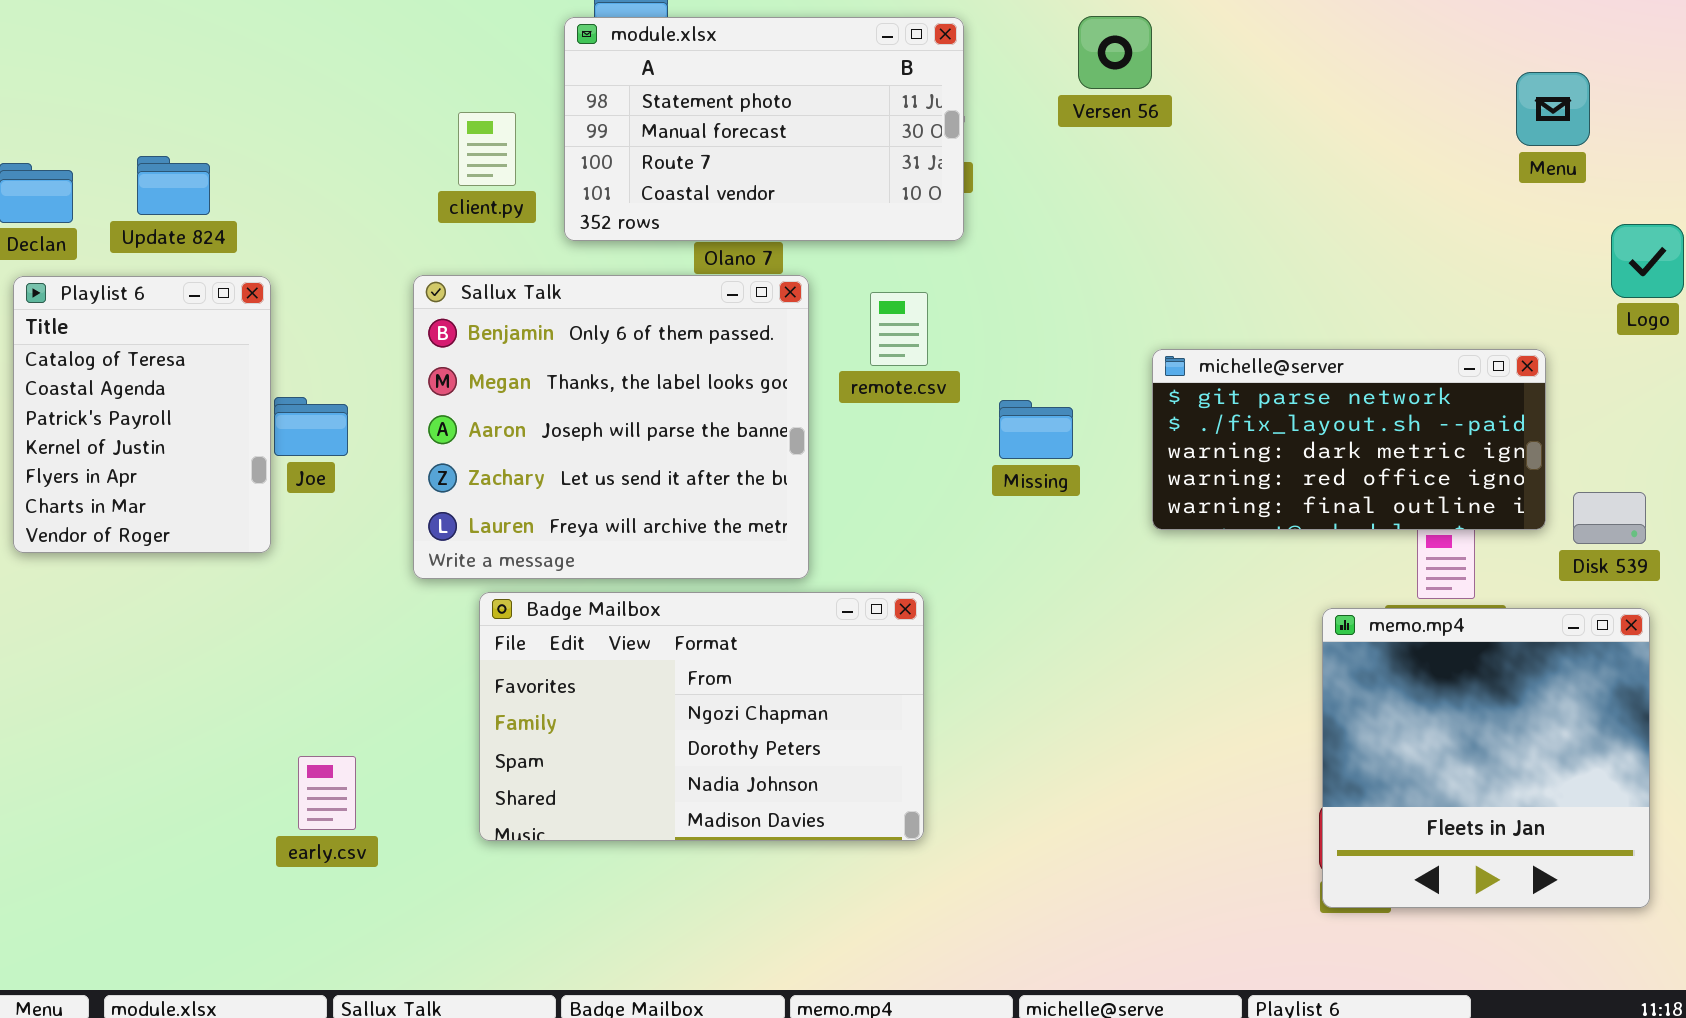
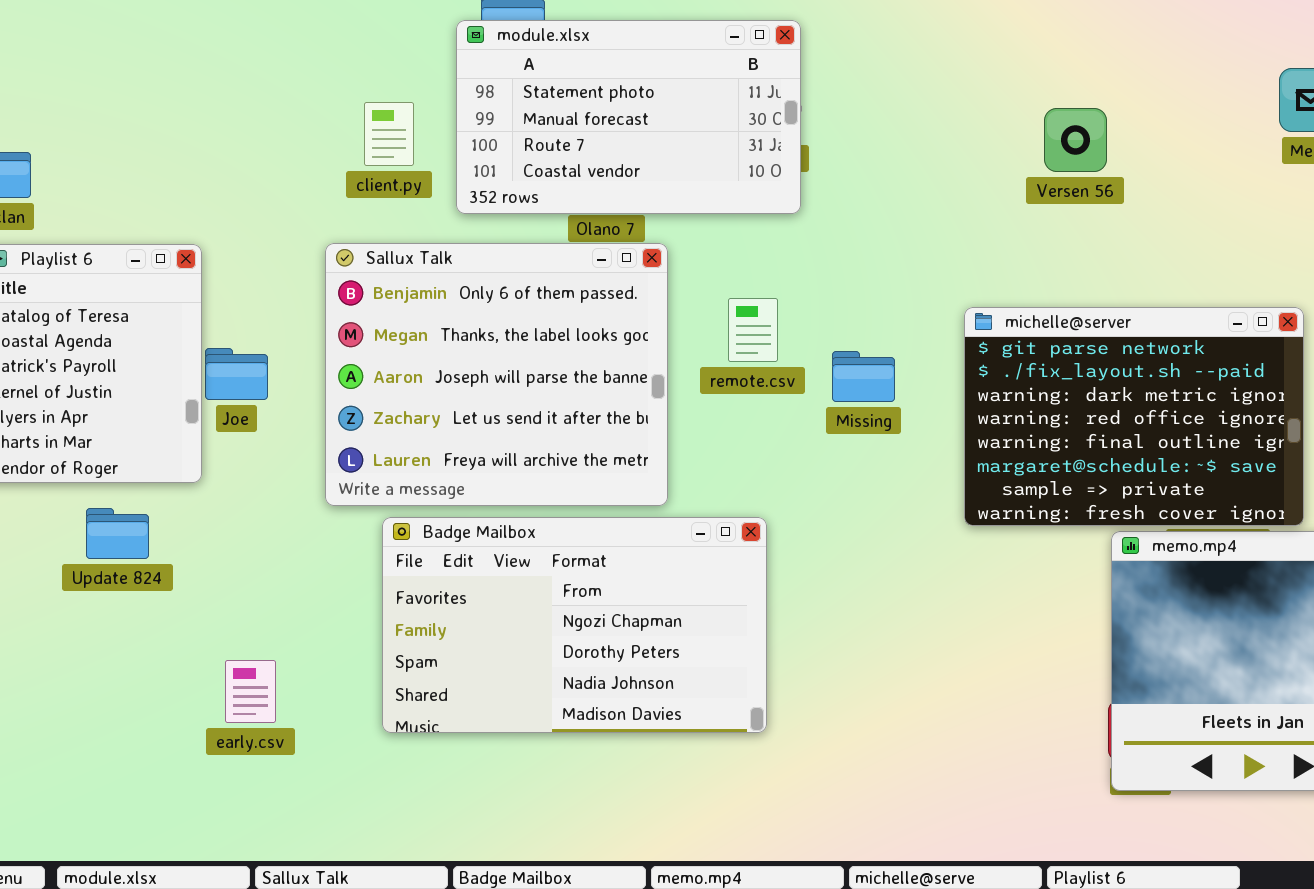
Versen 56: [1078,16,1152,89] -> [1044,108,1107,172], moved
Update 824: [137,156,210,215] -> [86,508,149,559], moved
remote.csv: [870,292,928,366] -> [728,298,778,362], moved
michelle@server: [1152,349,1546,530] -> [964,307,1304,526], resized

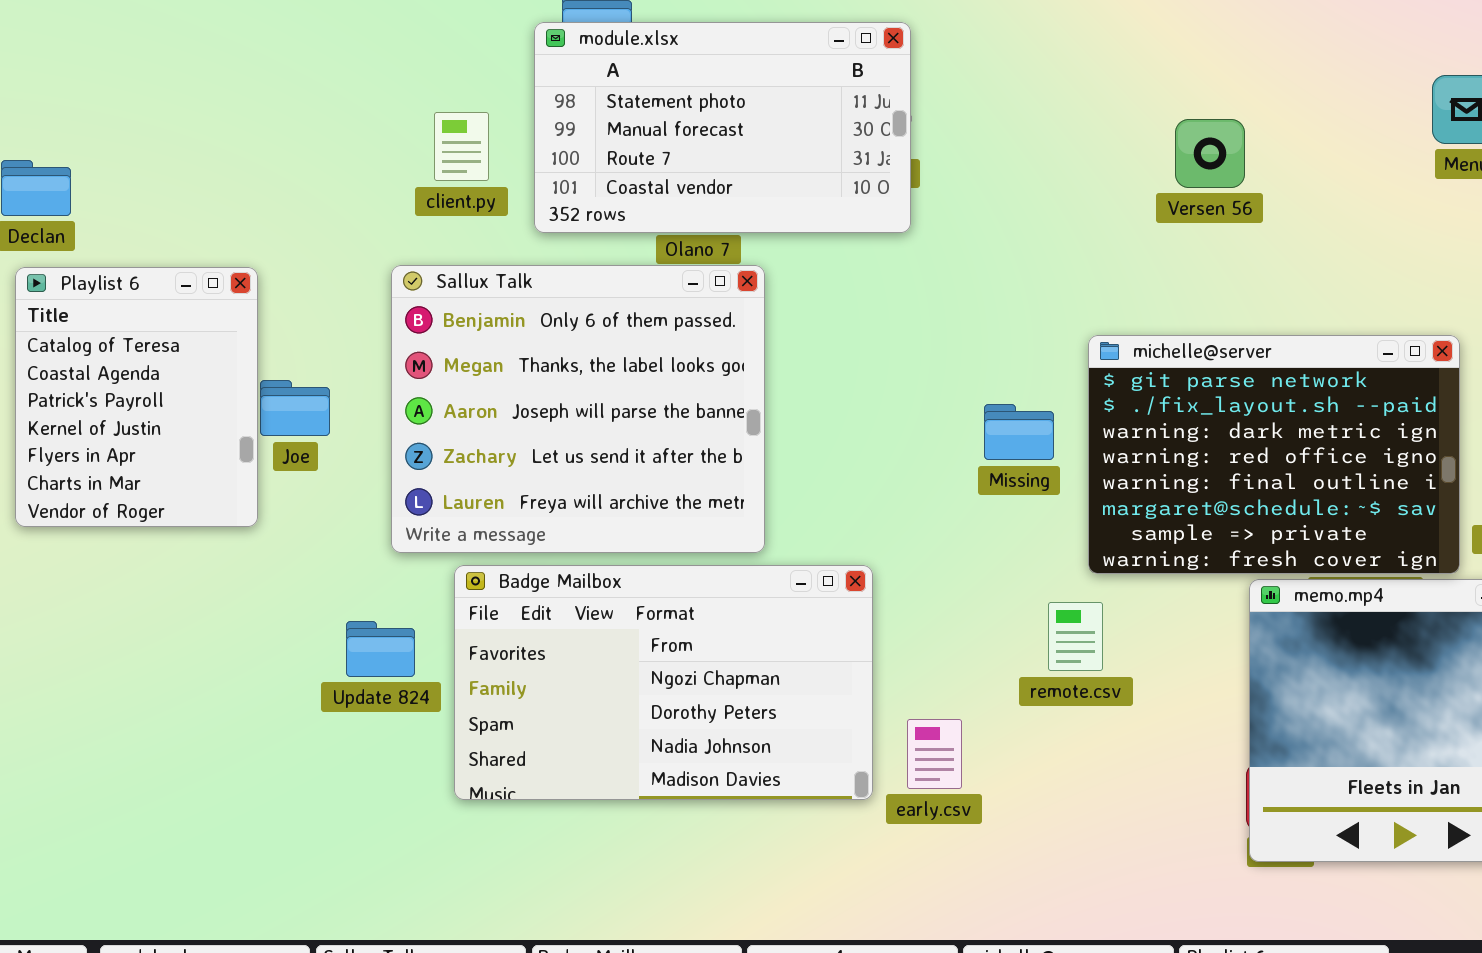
remote.csv: [728,298,778,362] -> [1048,602,1103,671], moved
Missing: [832,351,895,402] -> [984,404,1054,460], moved
Update 824: [86,508,149,559] -> [346,621,415,677], moved
early.csv: [225,660,276,723] -> [907,719,962,789], moved

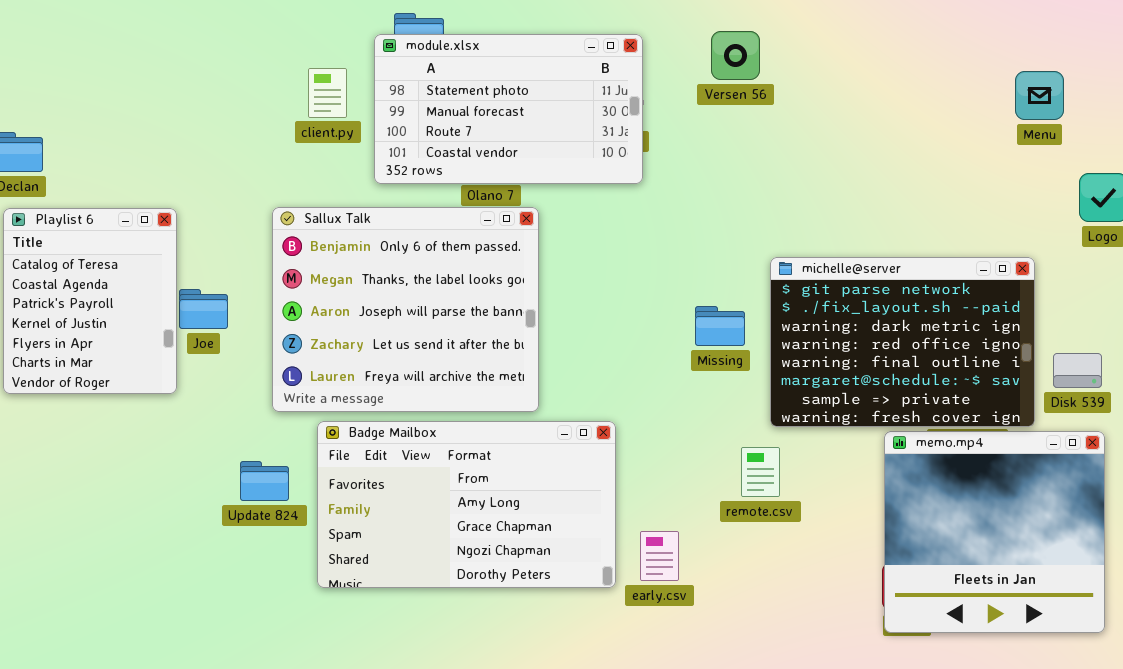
client.py: [434,112,489,181] -> [308,68,347,118], moved
Versen 56: [1175,119,1245,188] -> [711,31,760,80], moved
Badge Mailbox: [454,565,873,800] -> [317,421,616,588], scrolled up 2 rows

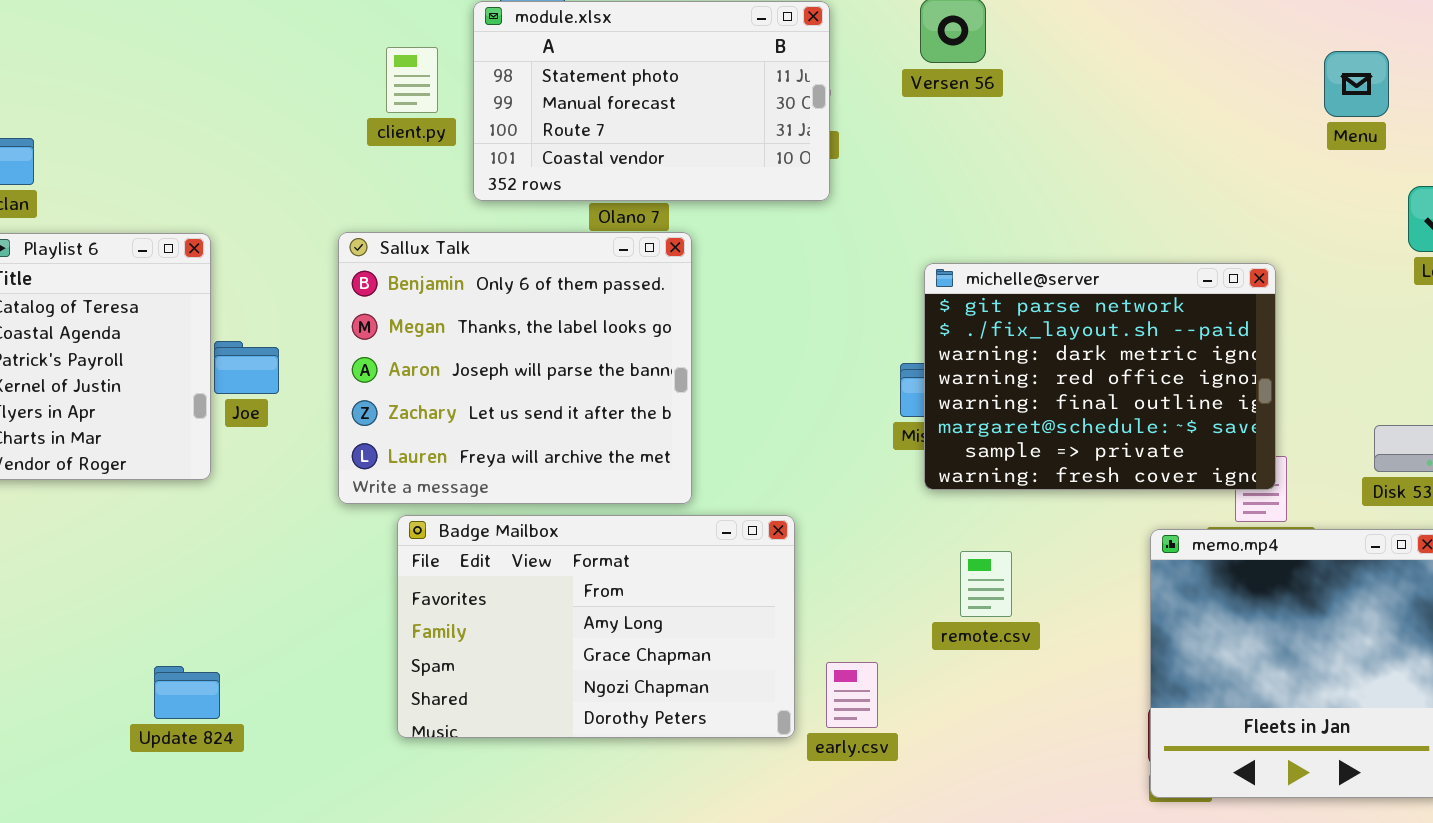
michelle@server: [770,257,1035,427] -> [924,263,1276,490], moved
Update 824: [240,461,289,501] -> [154,666,220,719], moved

